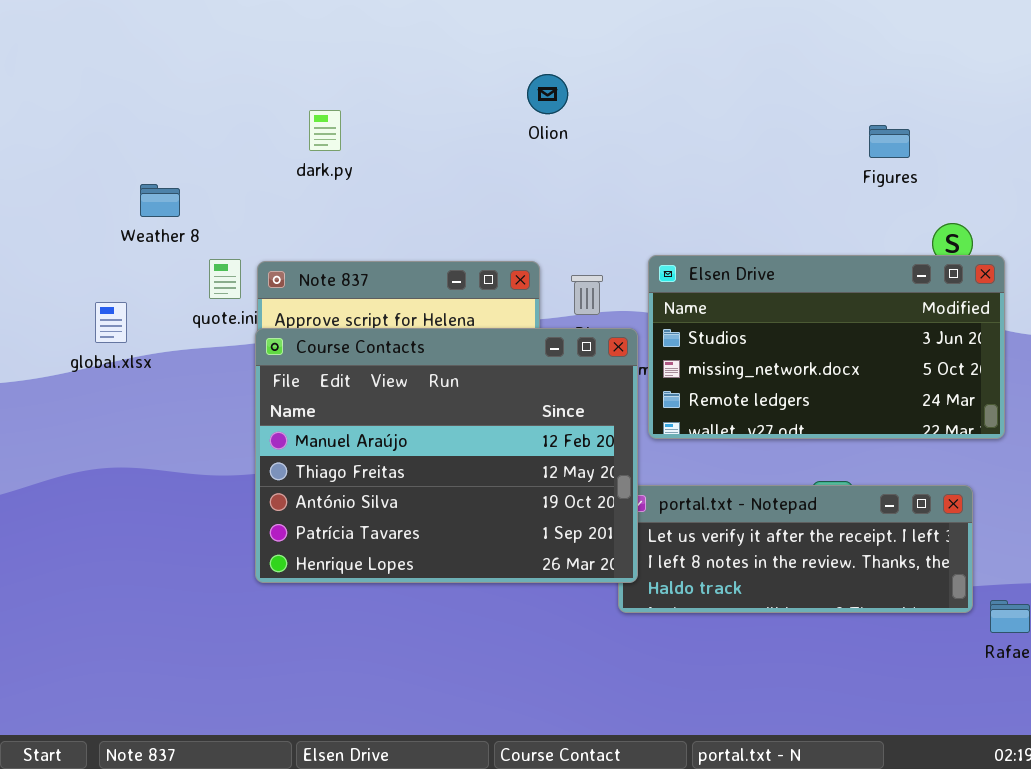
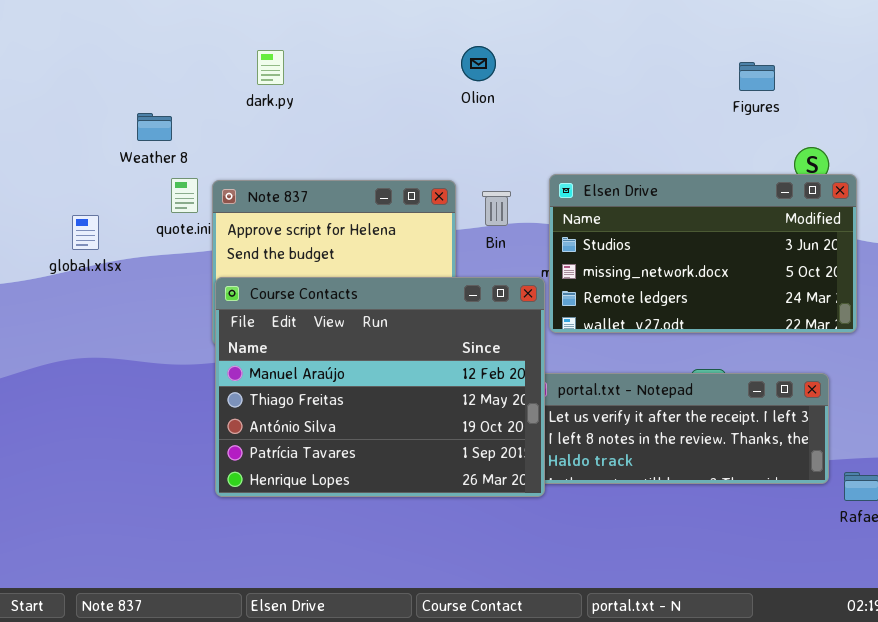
Olion: [527,74,568,114] -> [461,46,496,81], moved
Weather 8: [140,184,180,217] -> [137,113,172,141], moved
Course Contacts: [255,328,638,583] -> [215,277,545,497], moved

